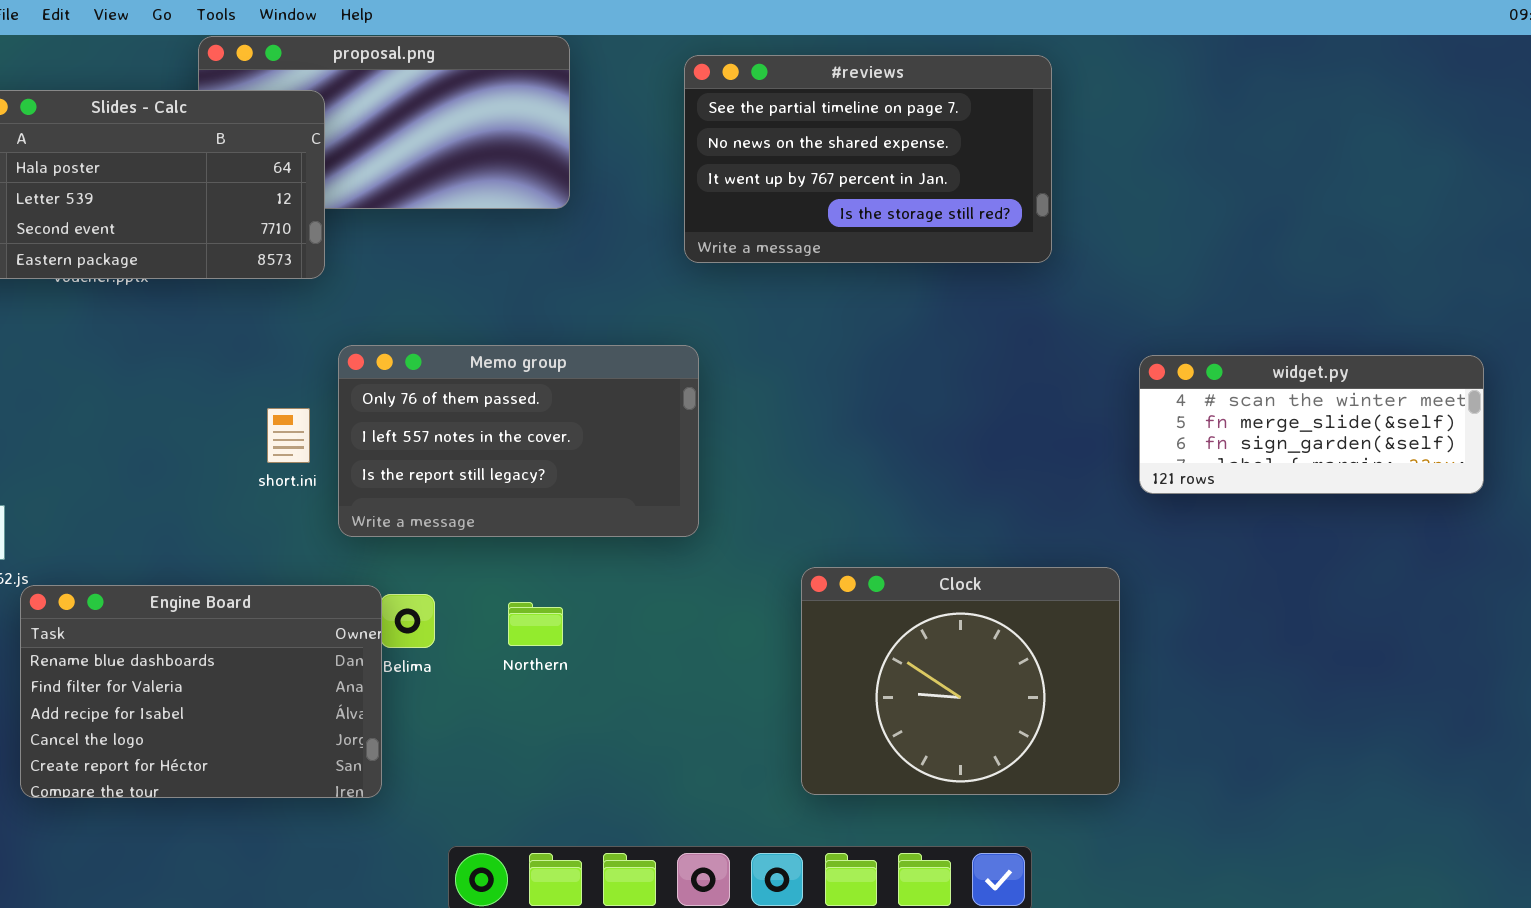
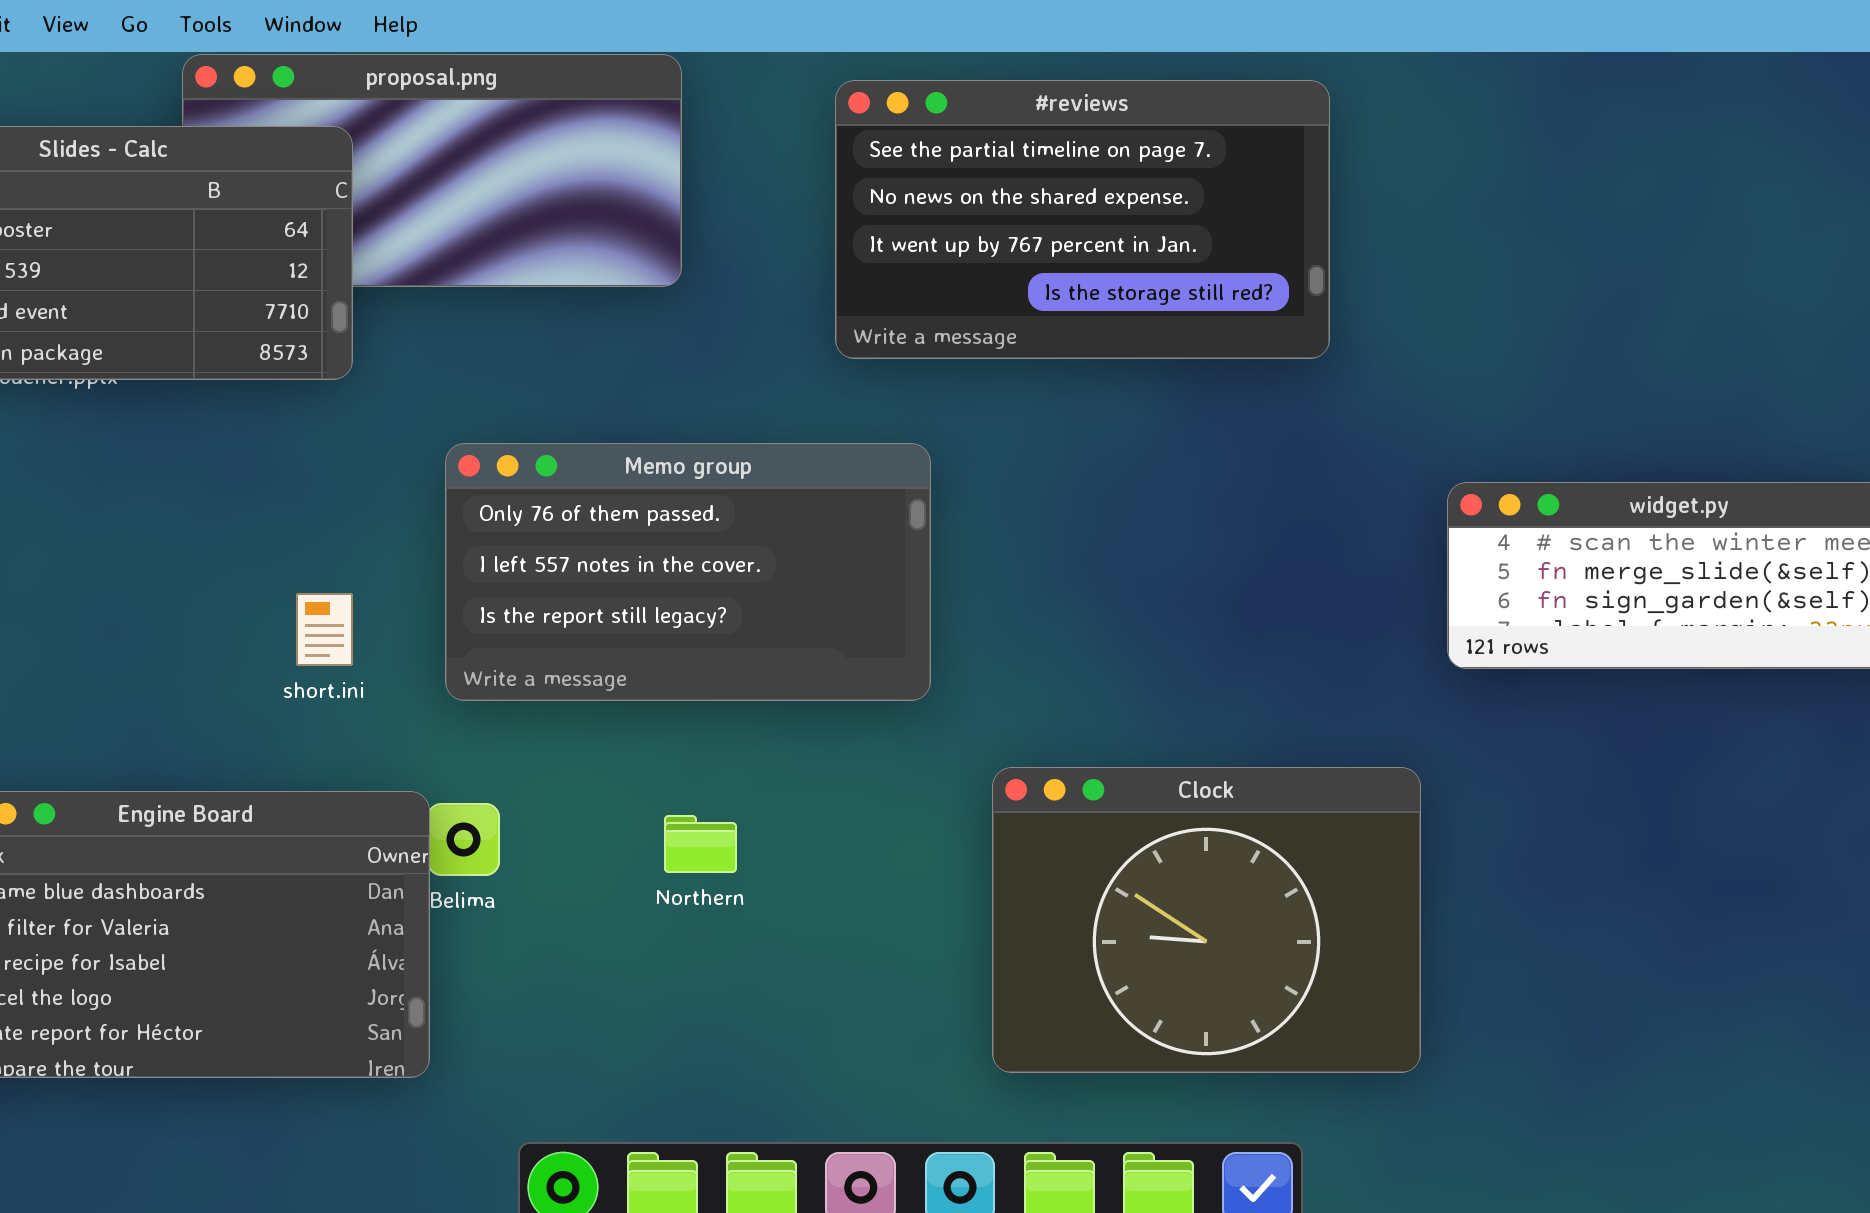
Memo group: [338,345,699,537] -> [445,443,931,701], moved
short.ini: [267,408,310,463] -> [296,593,353,666], moved
Northern: [508,602,563,646] -> [664,815,737,873], moved

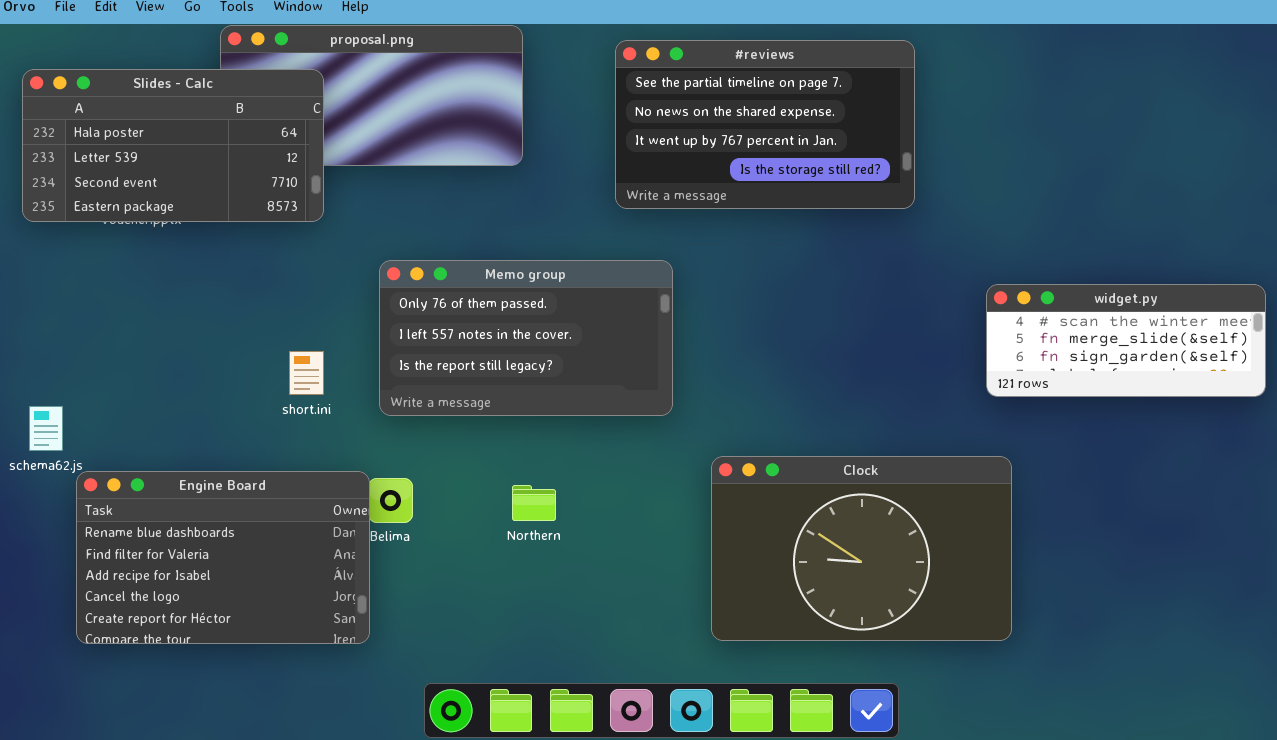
Clock: [992,767,1421,1073] -> [711,456,1012,641], resized

